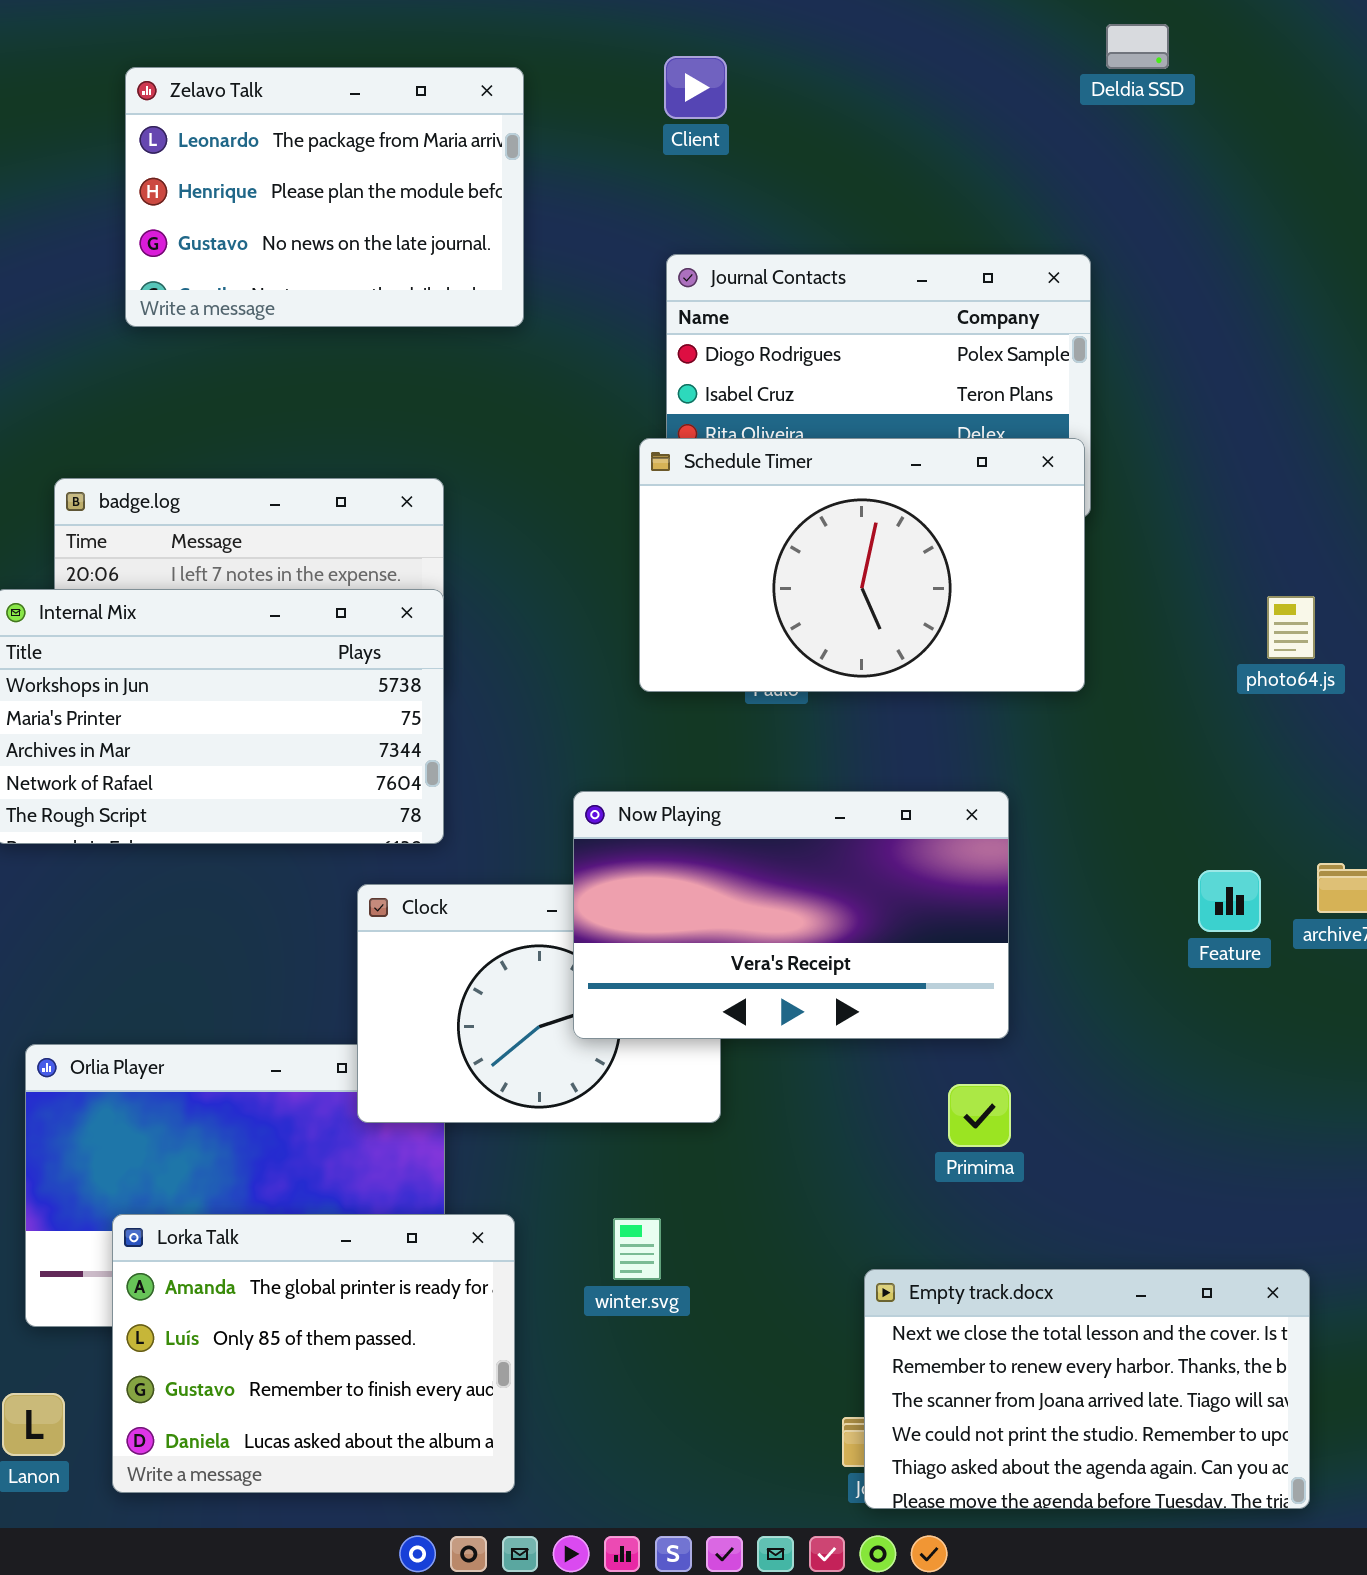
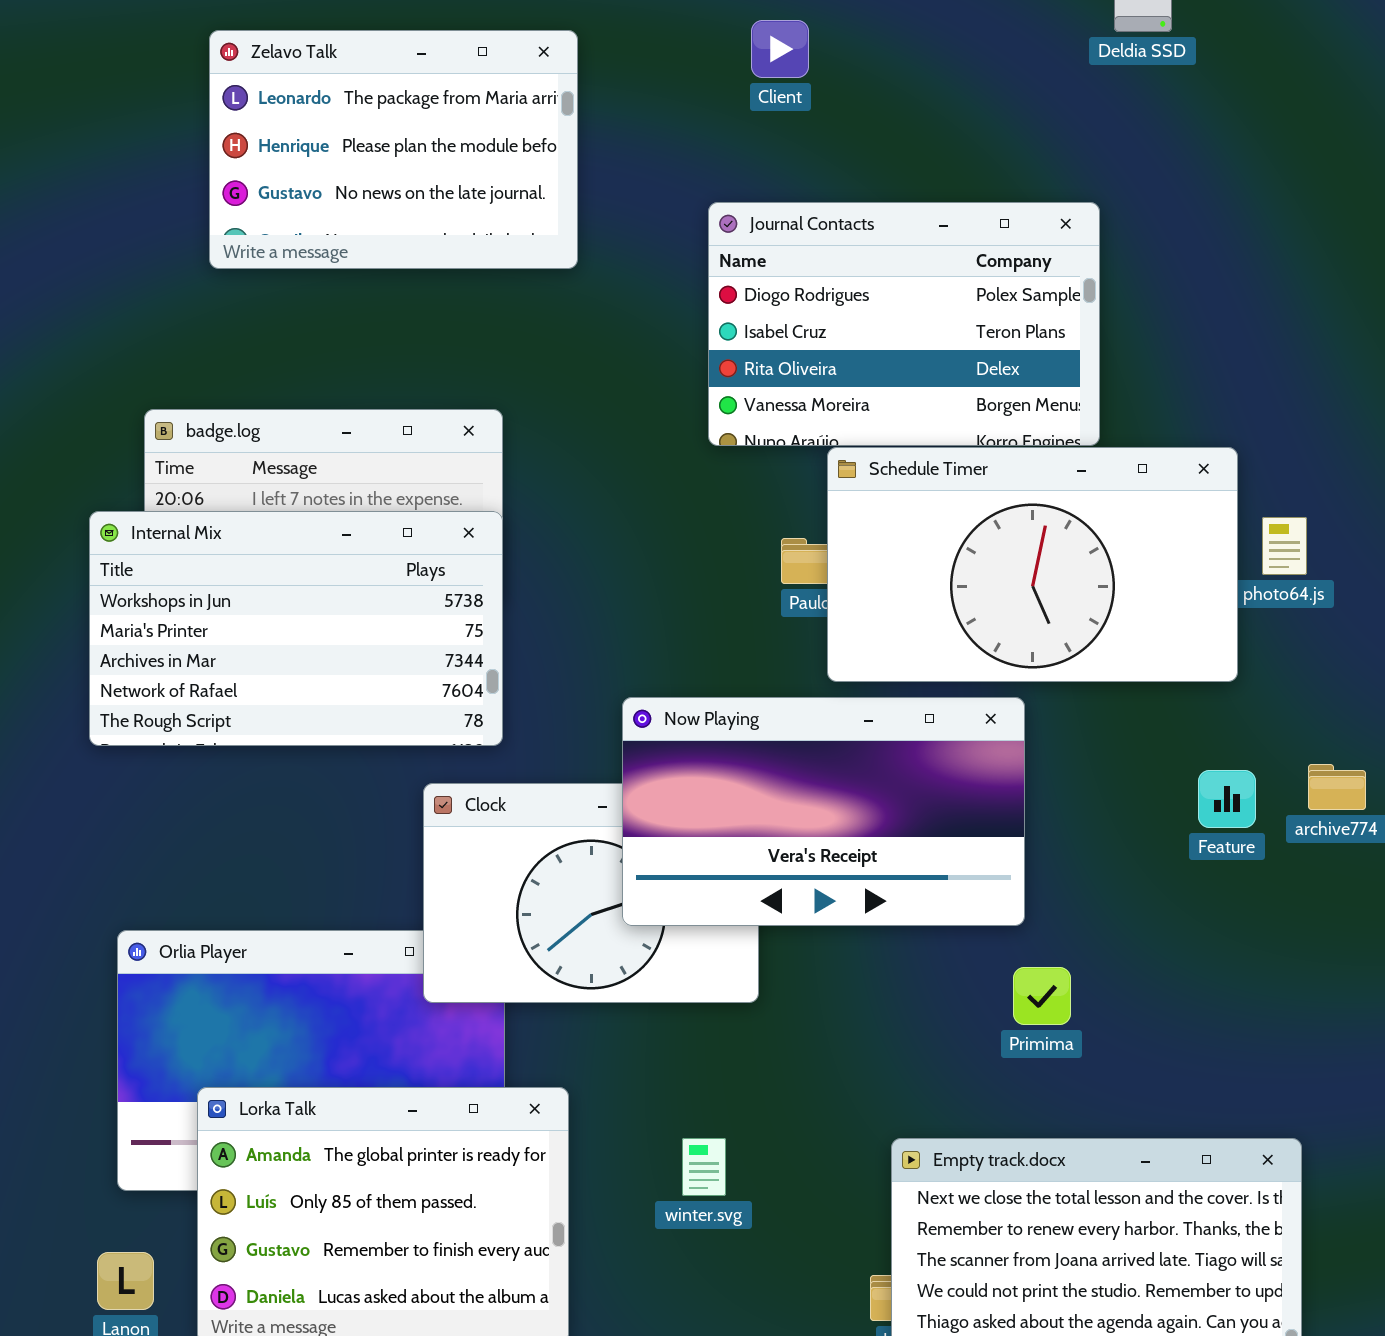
Client: [664,56,727,119] -> [751,20,809,78], moved
Schedule Timer: [639,438,1085,692] -> [827,447,1238,682], moved
Primima: [948,1084,1011,1147] -> [1013,967,1071,1025], moved
winter.svg: [613,1218,661,1280] -> [682,1138,726,1196], moved

